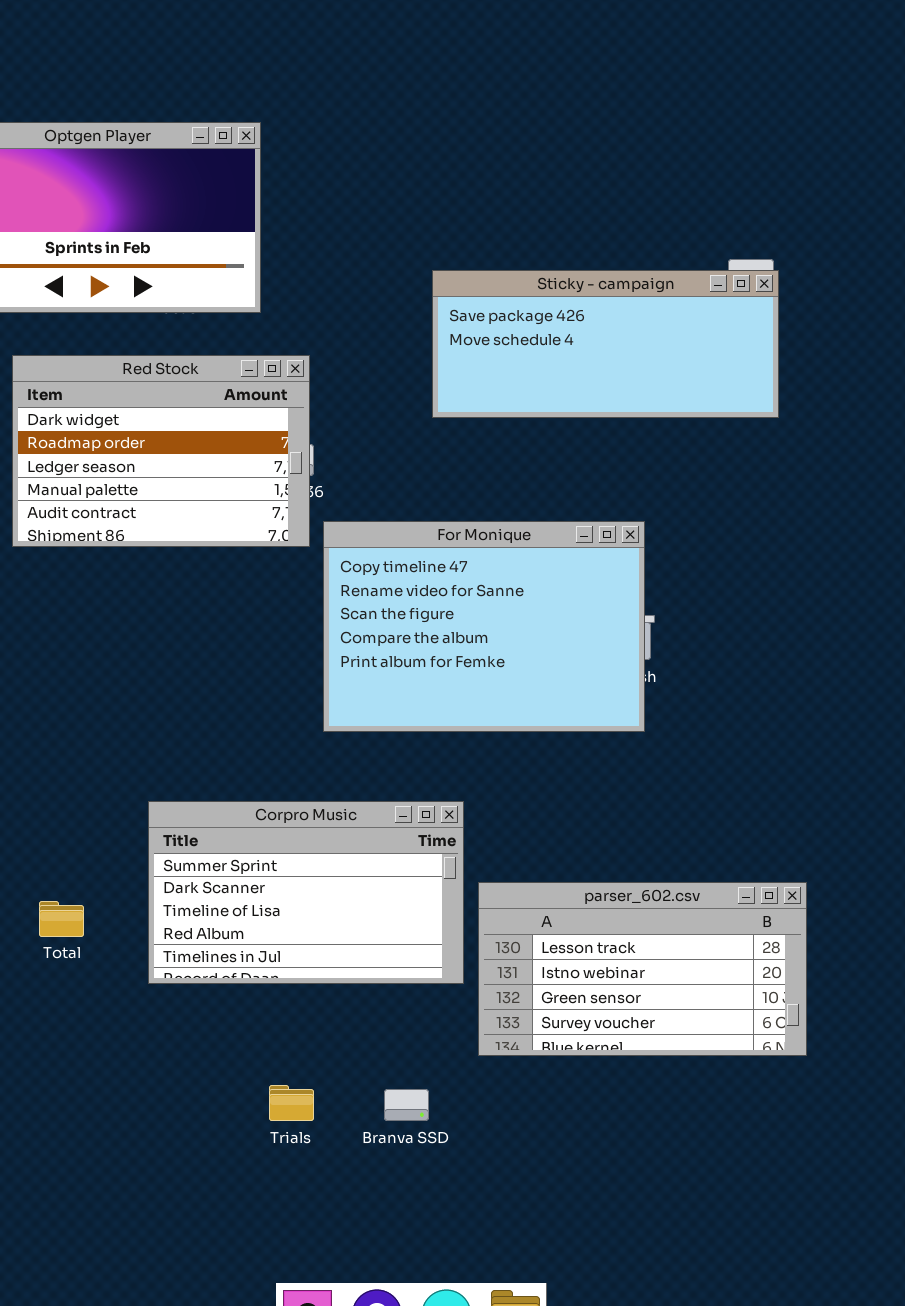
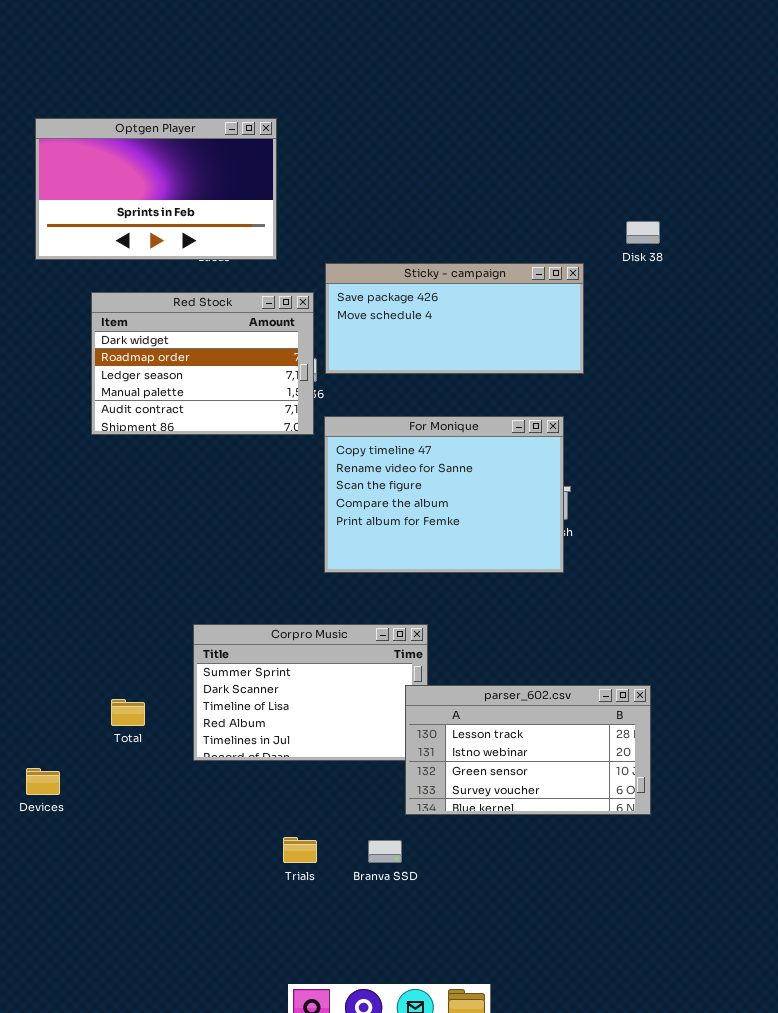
Sticky - campaign: [432,270,779,418] -> [325,263,584,374], moved
parser_602.csv: [478,882,807,1056] -> [405,685,651,815], moved

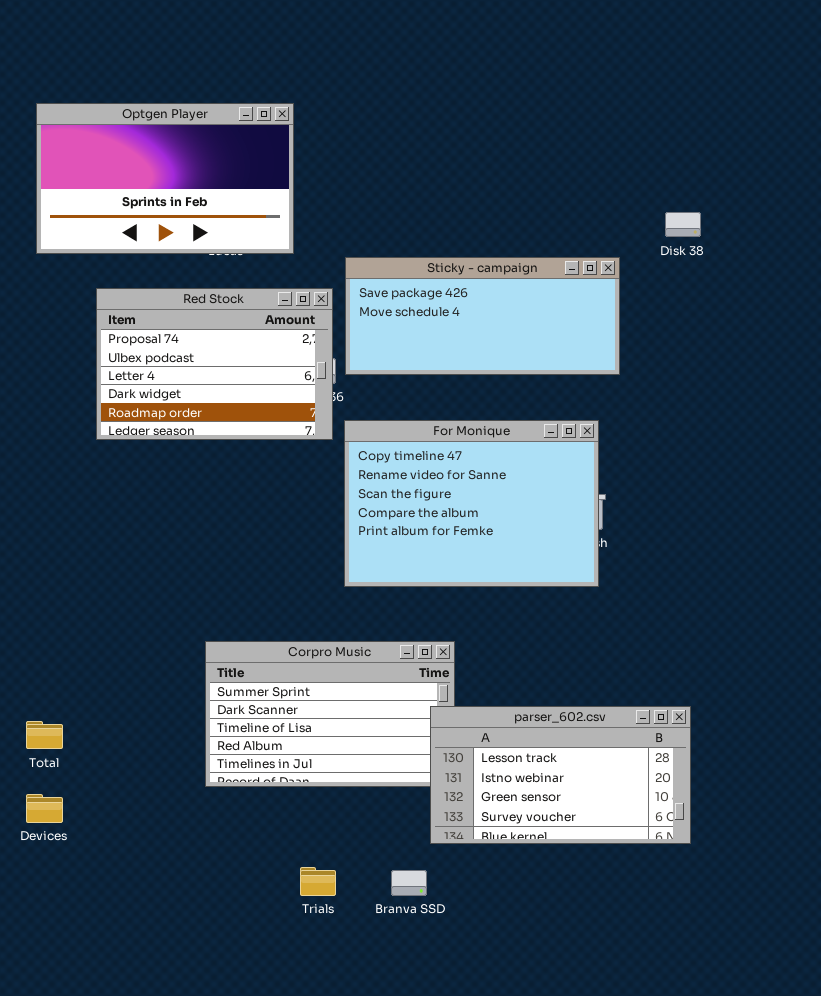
Red Stock: [91,292,314,435] -> [96,288,333,440], scrolled up 3 rows
Total: [111,699,145,726] -> [26,721,63,749], moved

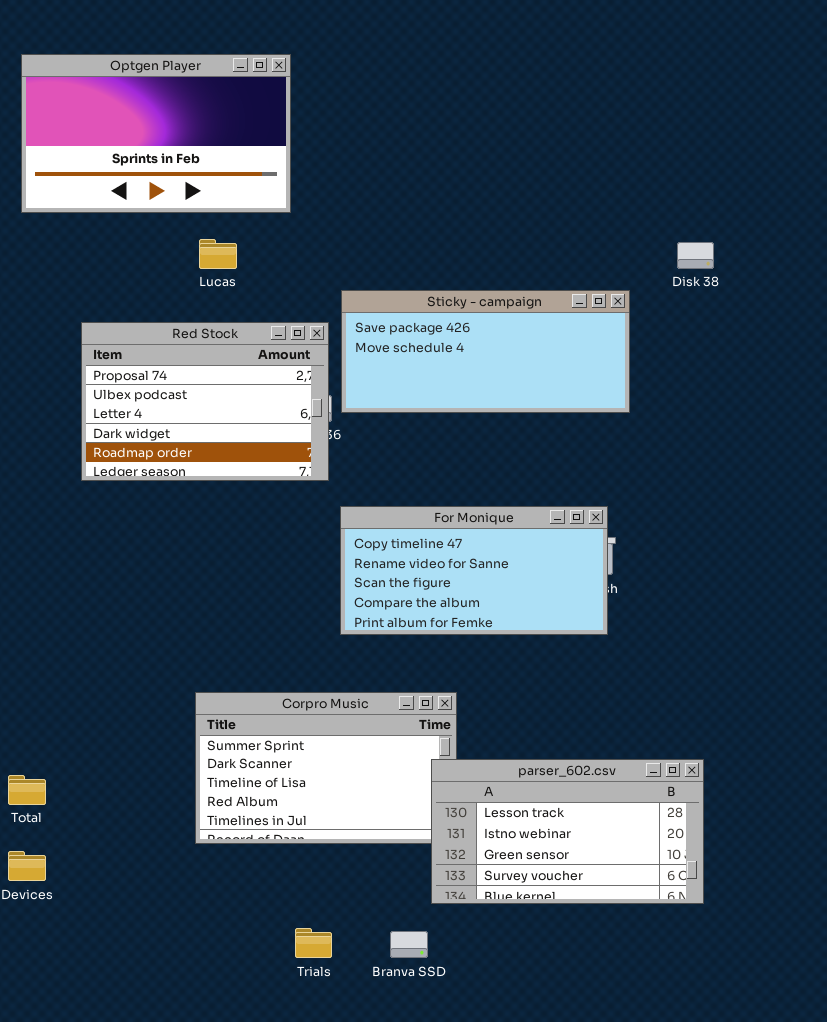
Optgen Player: [36,103,294,254] -> [21,54,291,213], moved
For Monique: [344,420,599,587] -> [340,506,608,635], resized

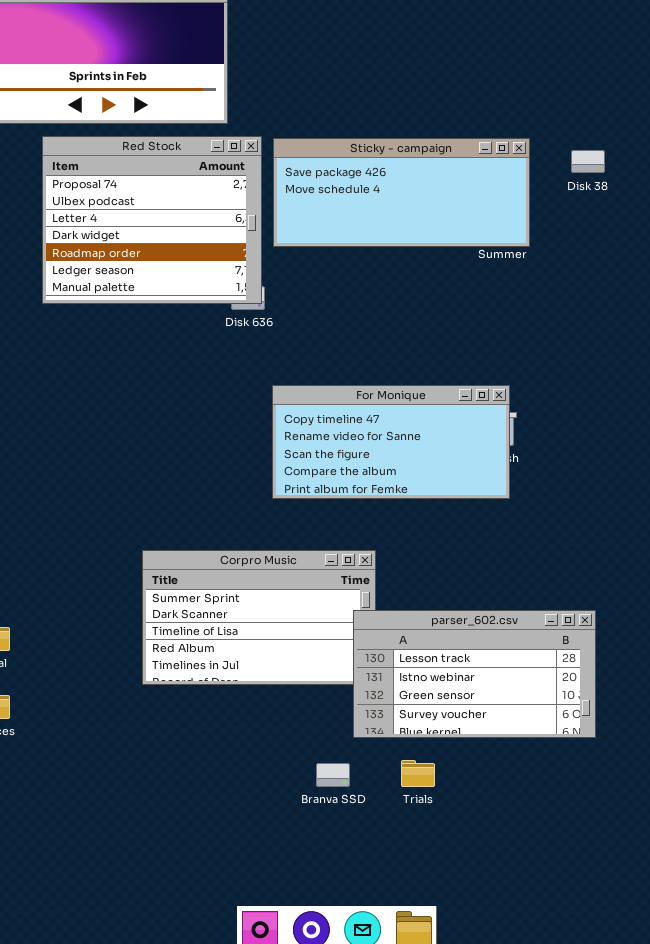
Sticky - campaign: [341,290,630,413] -> [273,138,530,247], moved
Red Stock: [81,322,329,481] -> [42,136,262,304], moved, resized
Trials: [295,928,332,958] -> [401,760,435,787], moved

